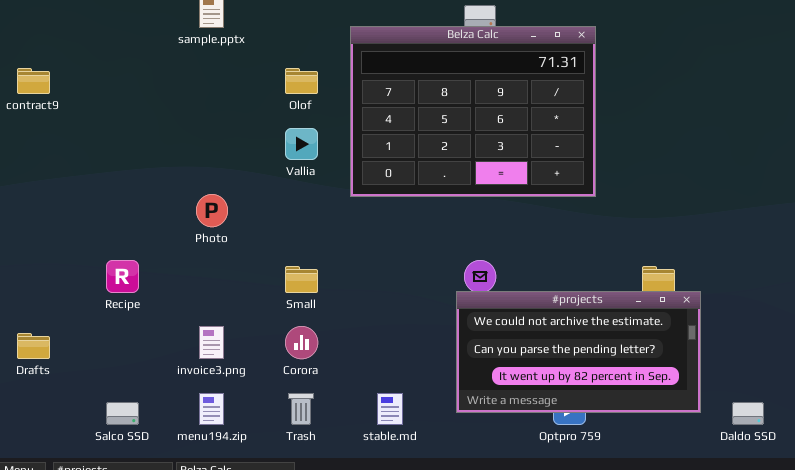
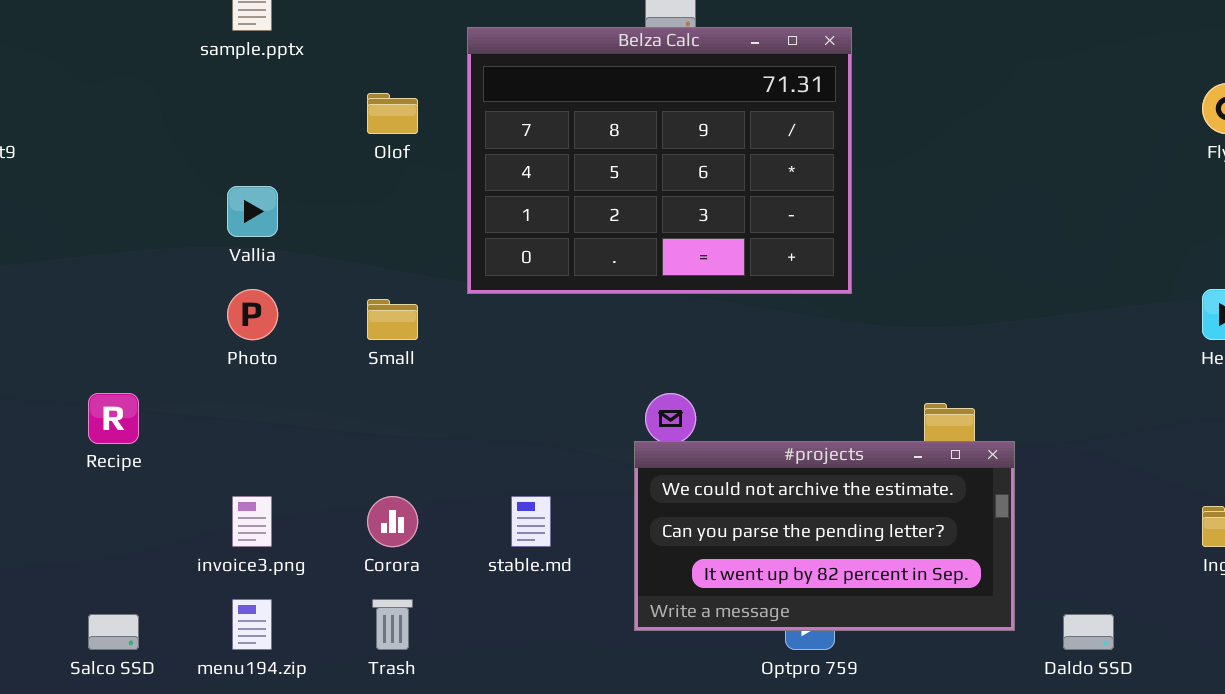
Vallia: [285,128,318,160] -> [227,186,278,237], moved
Small: [285,266,318,293] -> [367,299,418,340], moved
stable.md: [377,393,403,425] -> [511,496,551,547], moved

